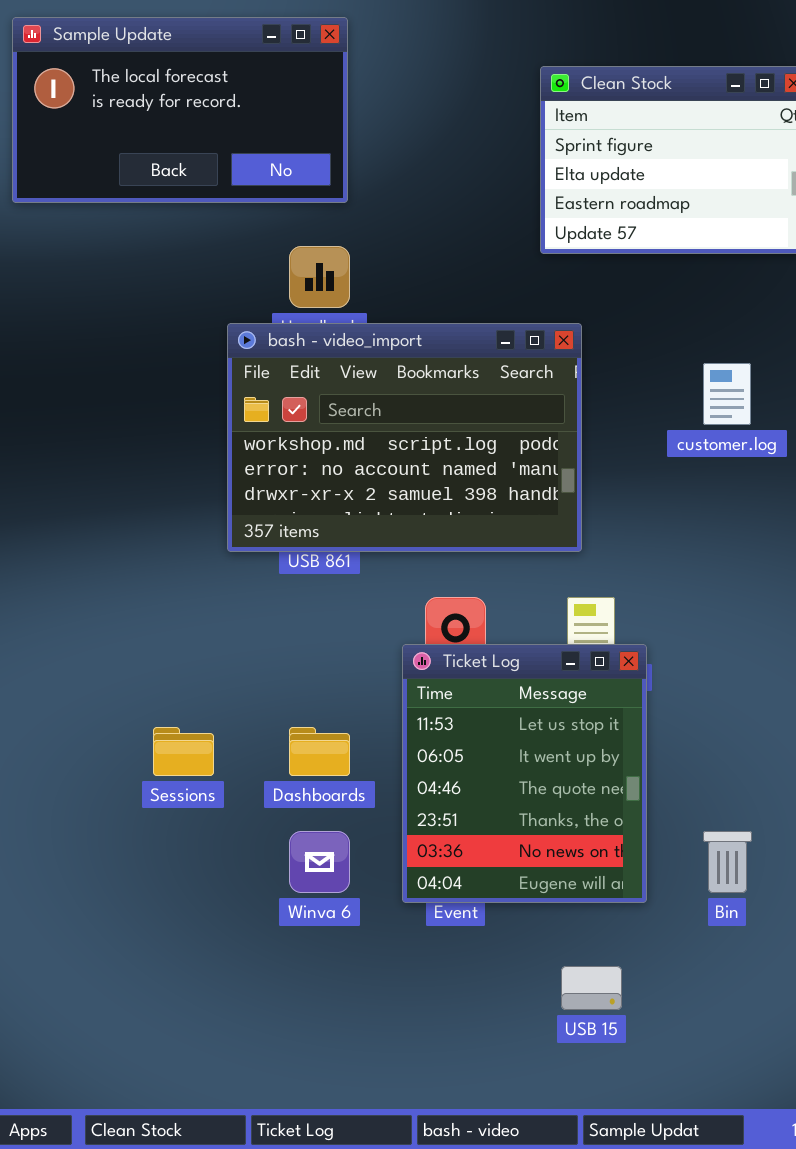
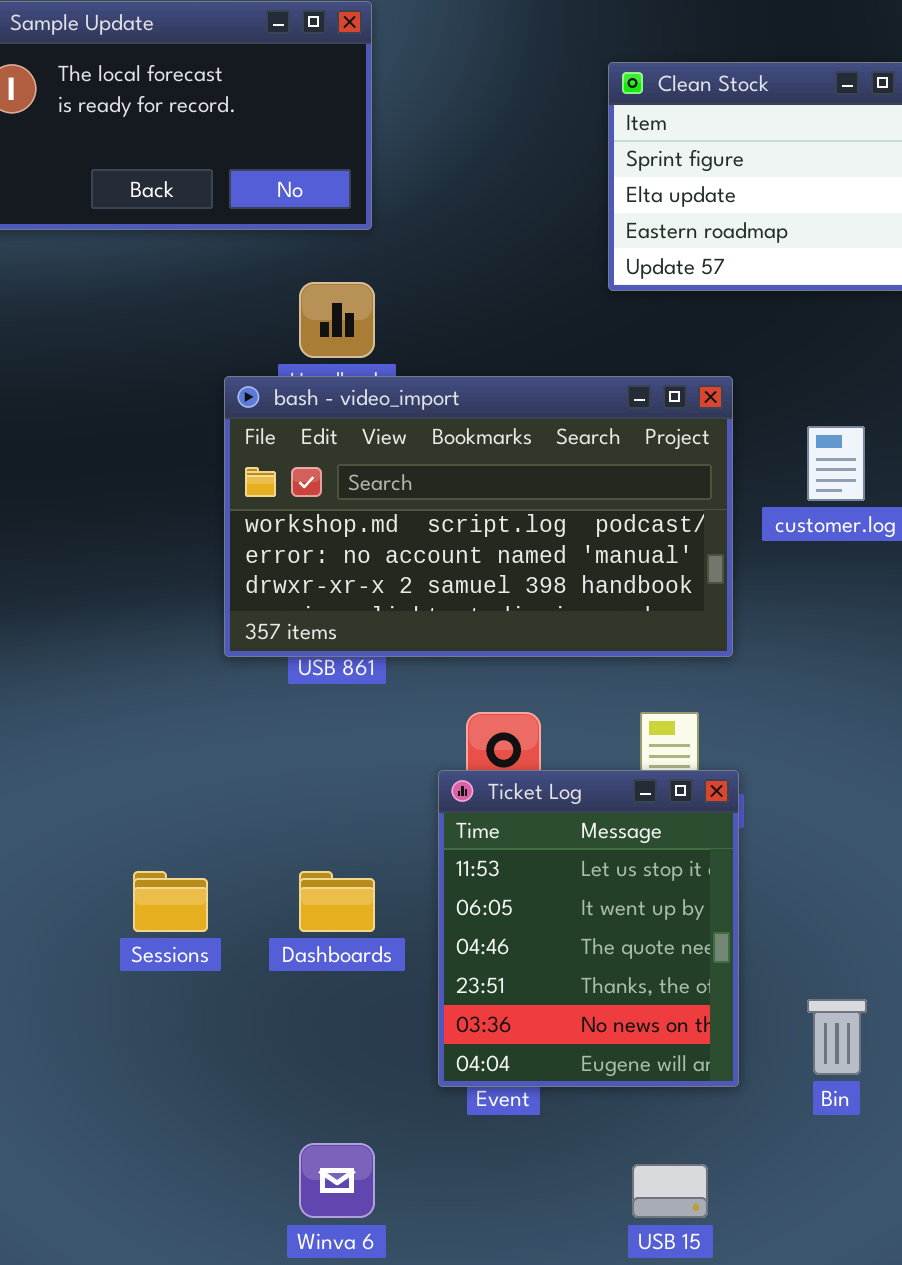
bash - video_import: [227,323,582,552] -> [224,376,733,657], resized
Winva 6: [289,831,350,893] -> [299,1143,375,1218], moved

